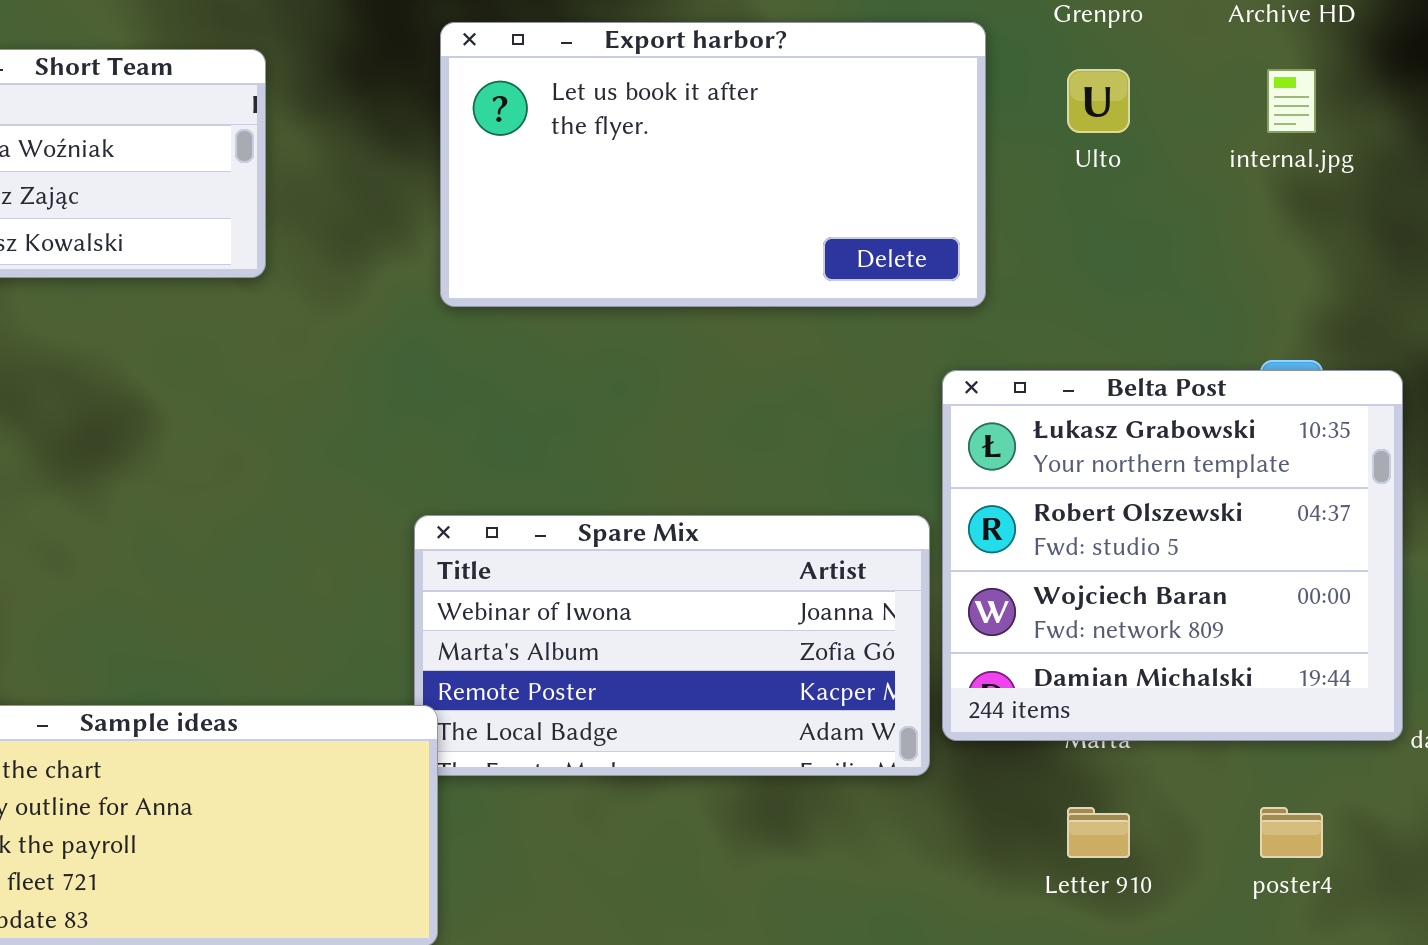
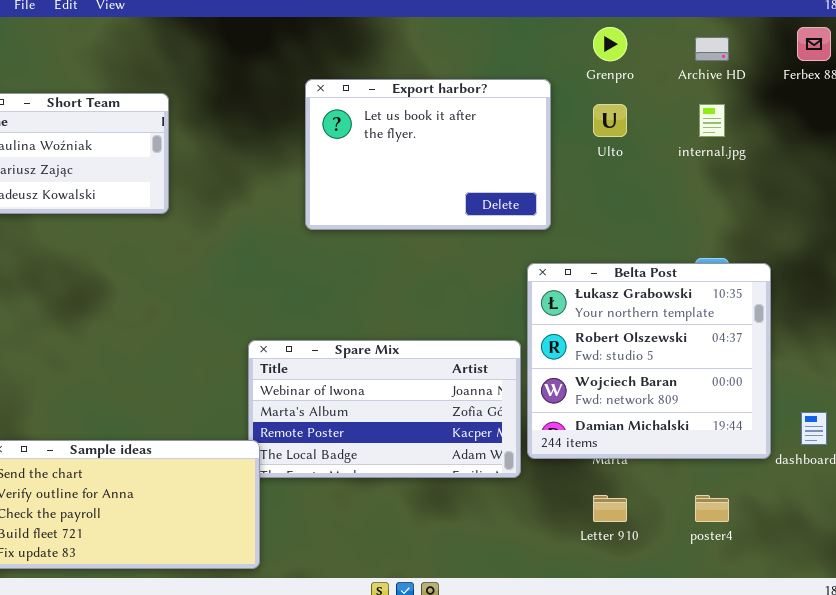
Export harbor?: [440,22,986,307] -> [305,79,551,230], resized

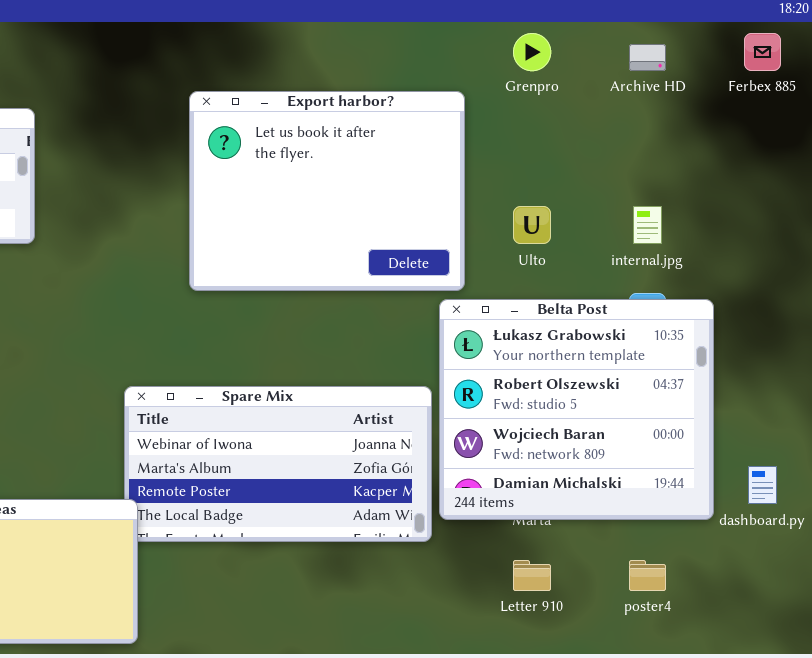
Export harbor?: [305,79,551,230] -> [189,91,465,291], resized
Ulto: [593,104,627,137] -> [513,206,551,244], moved
internal.jpg: [699,104,725,137] -> [633,206,662,244], moved

